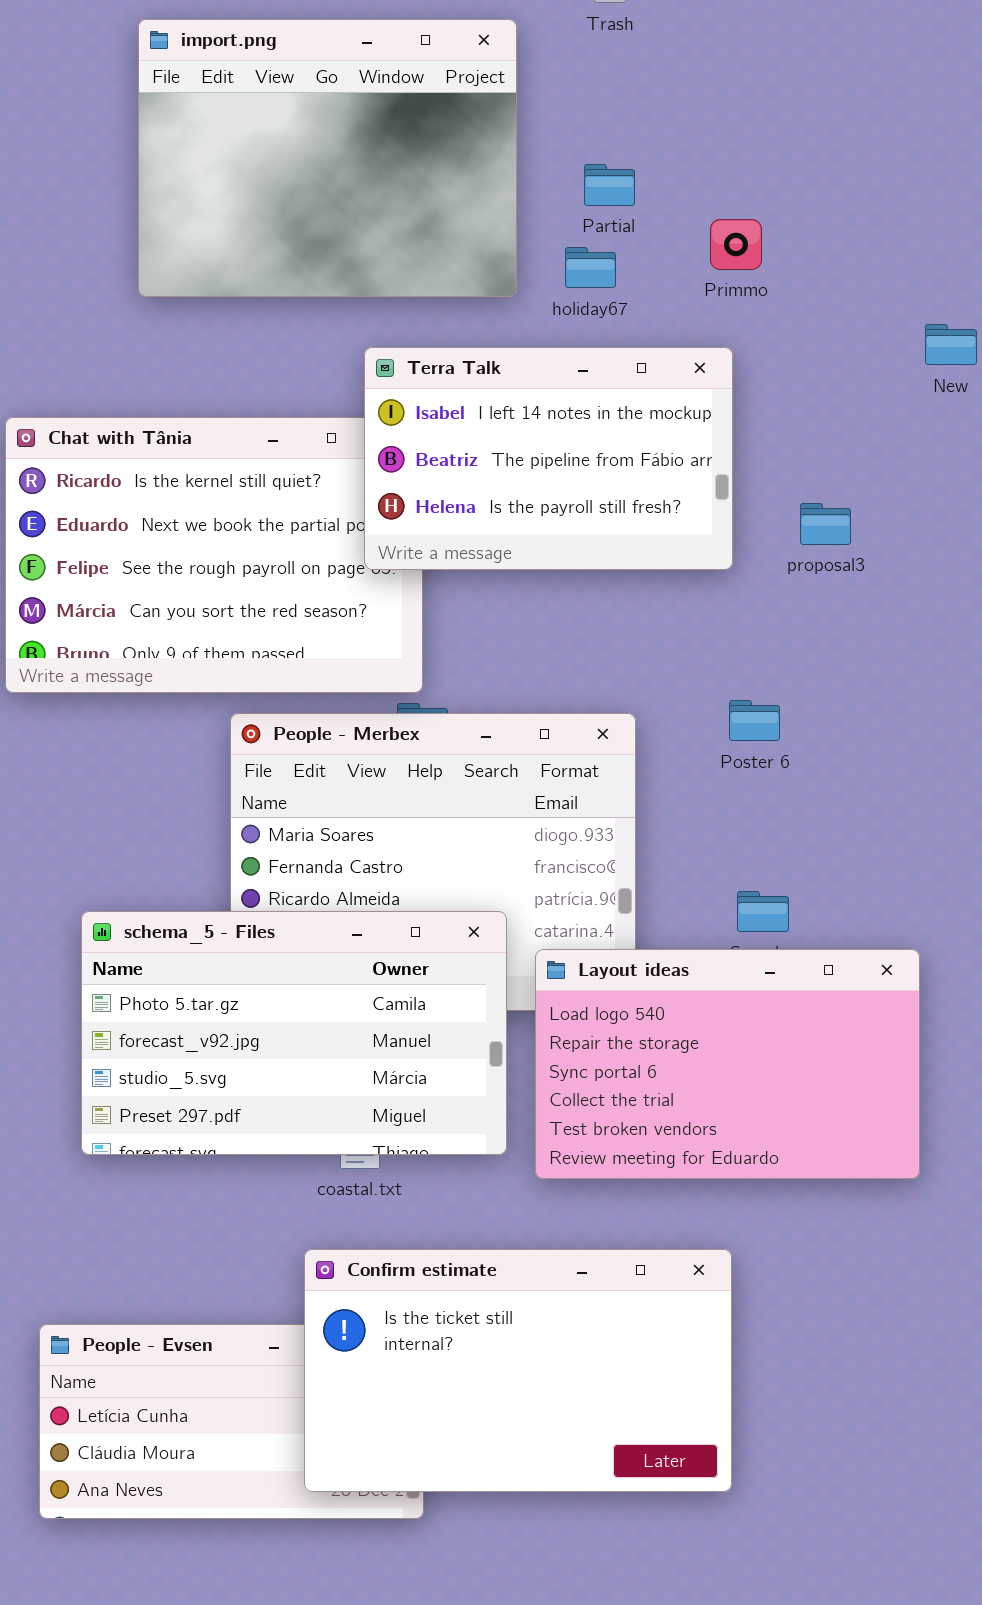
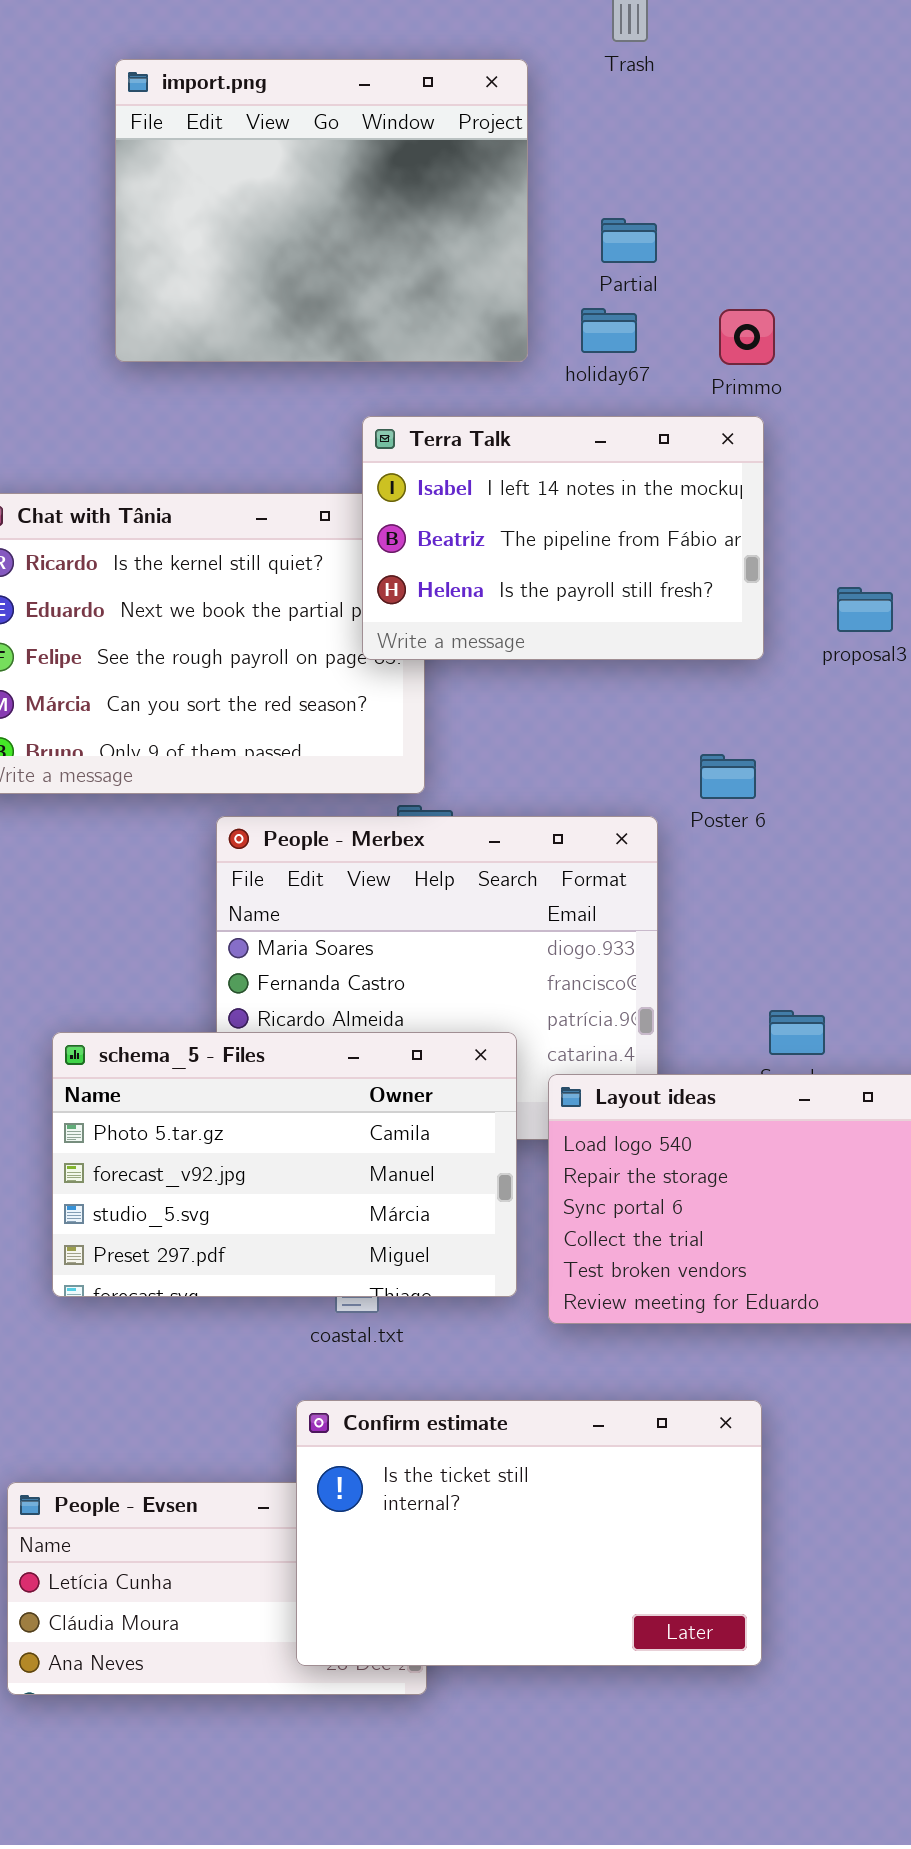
Primmo: [710,219,762,270] -> [719,309,775,365], moved
Poster 6: [729,700,780,741] -> [700,754,756,799], moved

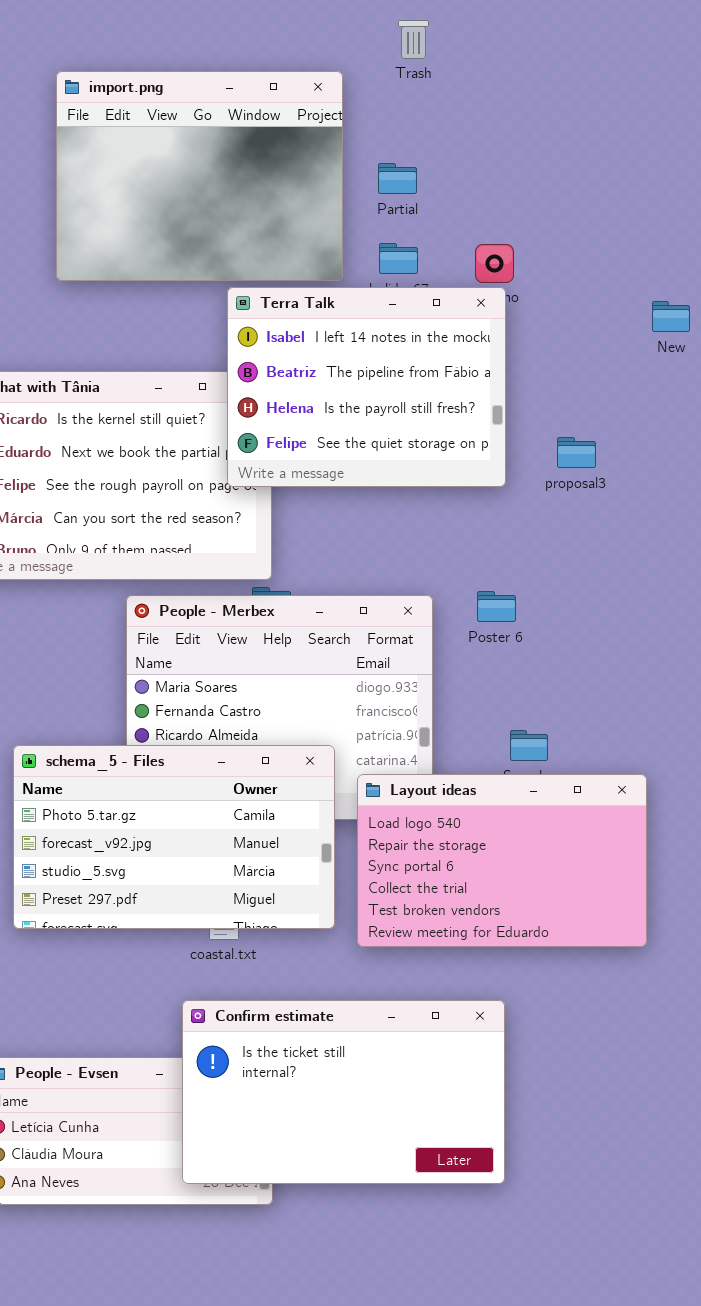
Partial: [601,218,657,263] -> [378,163,417,194], moved
Terra Talk: [362,416,764,660] -> [227,287,506,487], resized
Poster 6: [700,754,756,799] -> [477,591,516,622], moved

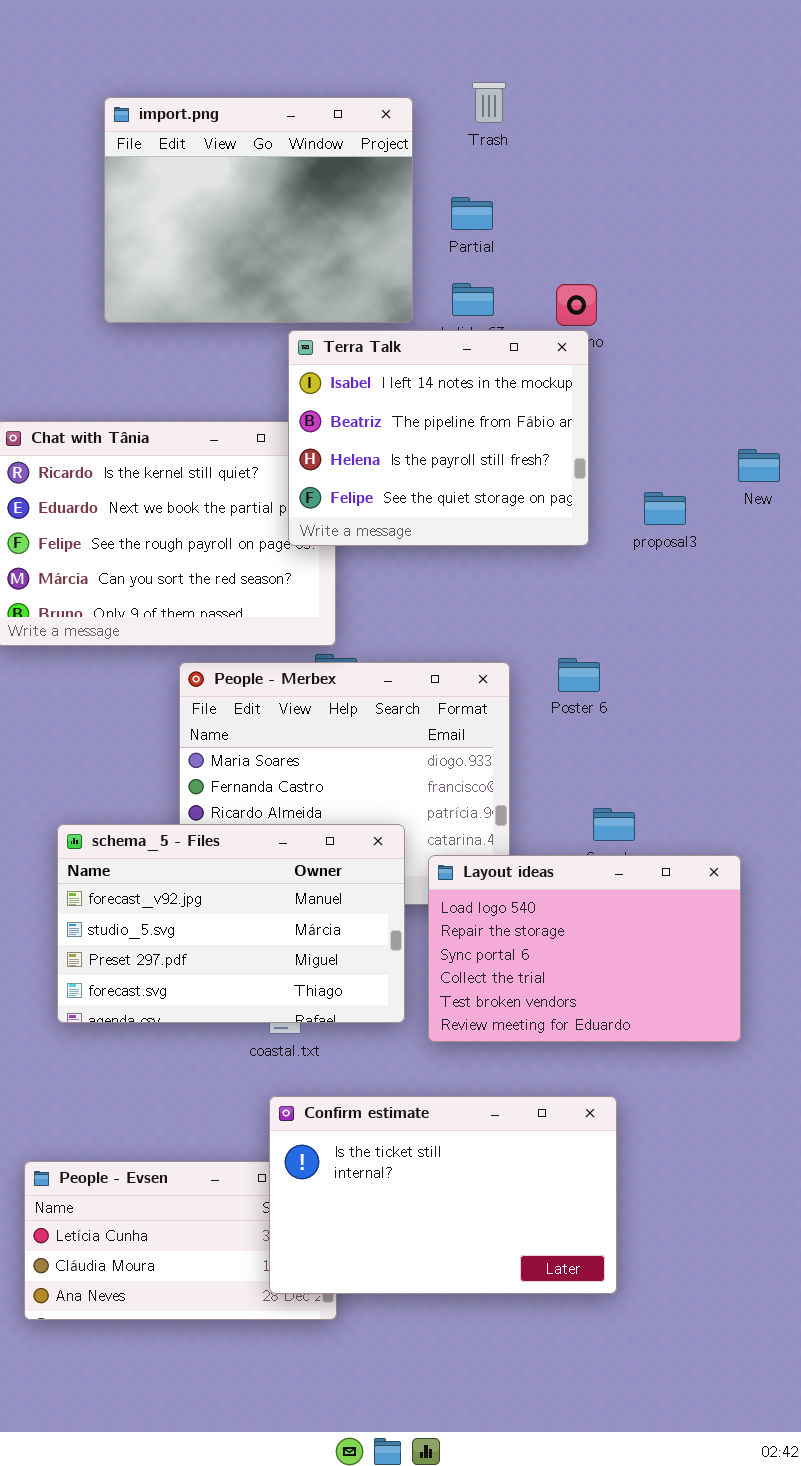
Trash: [398,20,429,59] -> [472,82,506,123], moved
New: [652,301,690,332] -> [738,449,780,482], moved
schema_5 - Files: [13,745,335,929] -> [57,824,405,1023], scrolled down 1 row
Confirm estimate: [182,1000,505,1184] -> [269,1096,617,1294], moved

